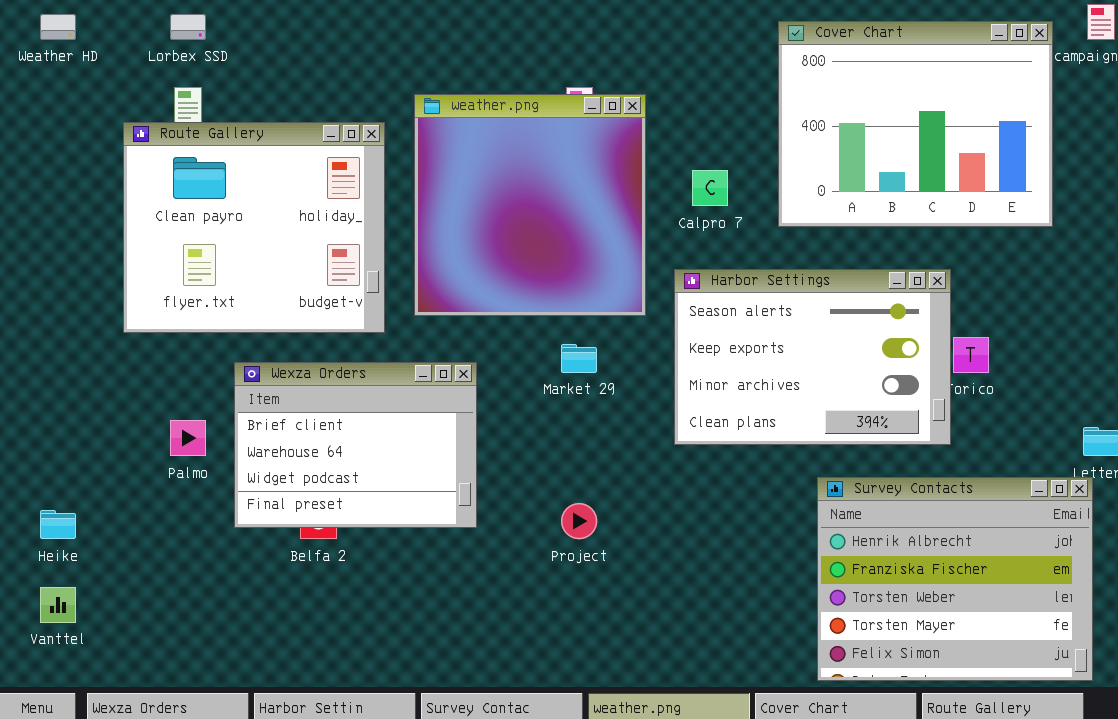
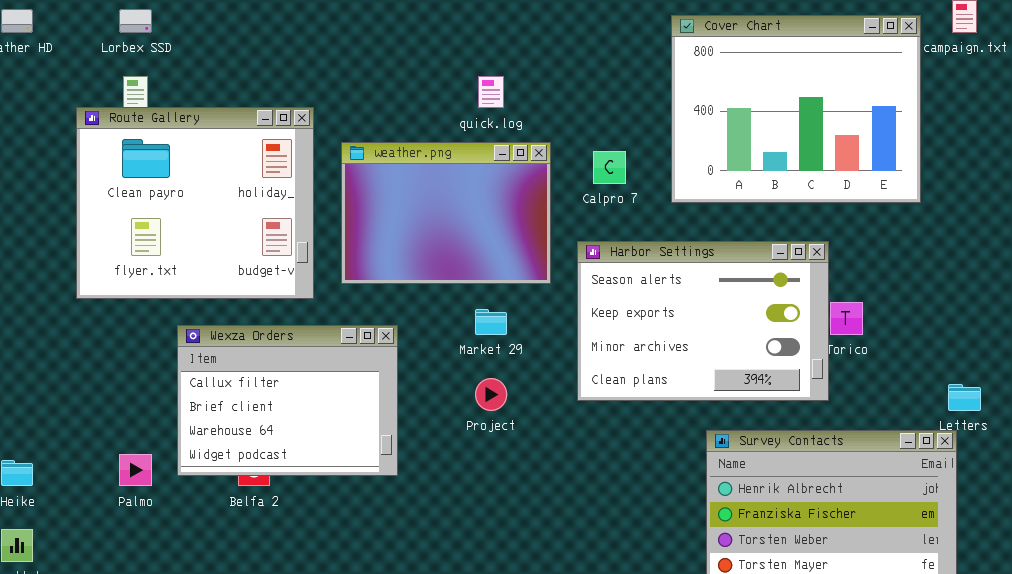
weather.png: [414,94,646,316] -> [341,142,551,284], resized
Wexza Orders: [234,362,477,528] -> [177,325,398,476], scrolled up 1 row
Palmo: [170,420,206,456] -> [119,454,152,486], moved
Project: [561,503,597,539] -> [475,378,507,411], moved

